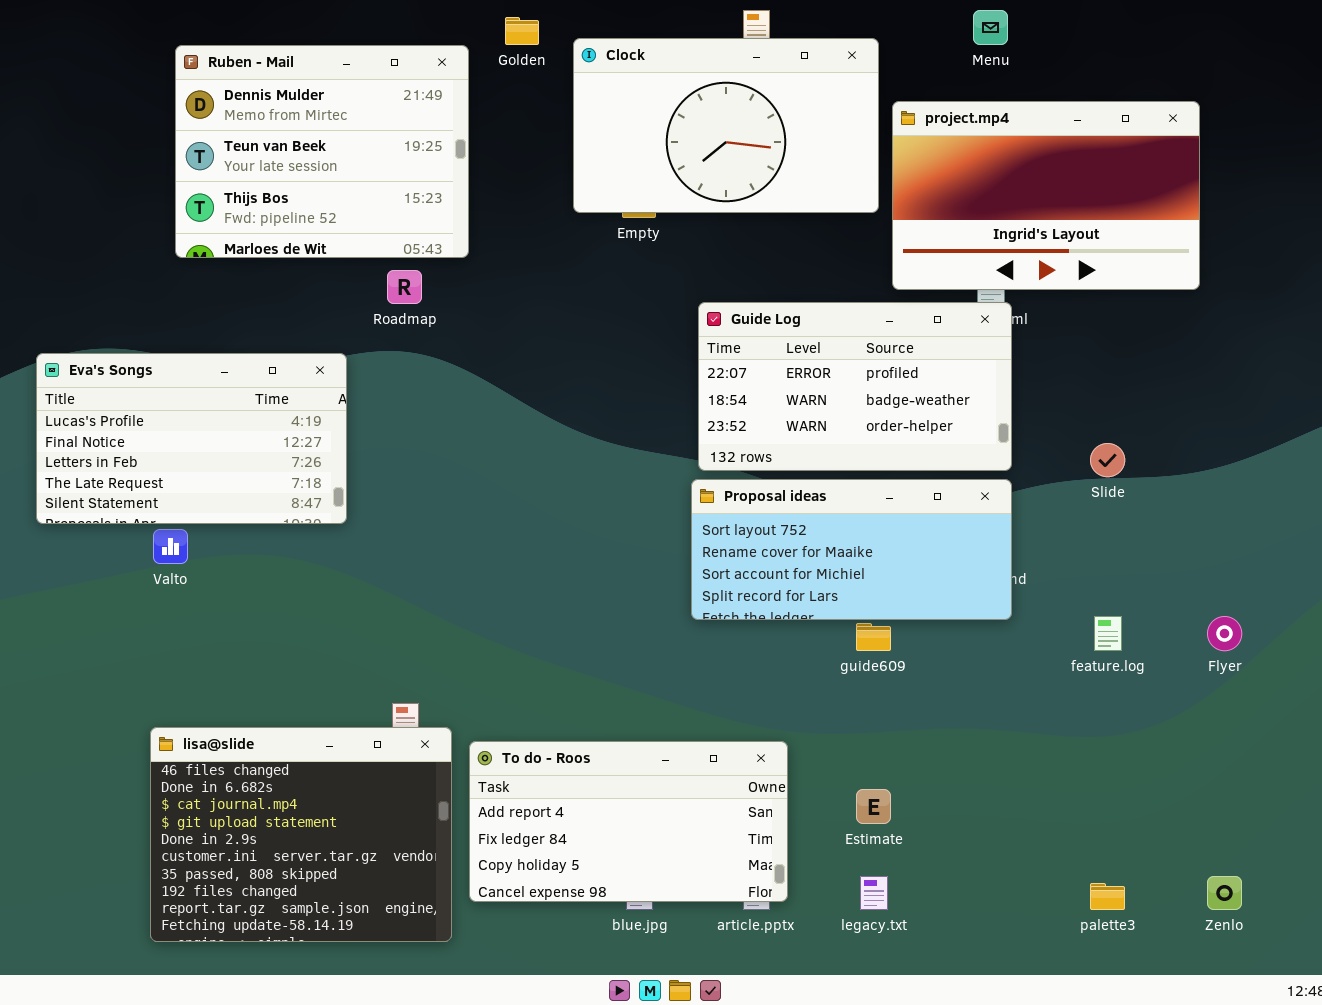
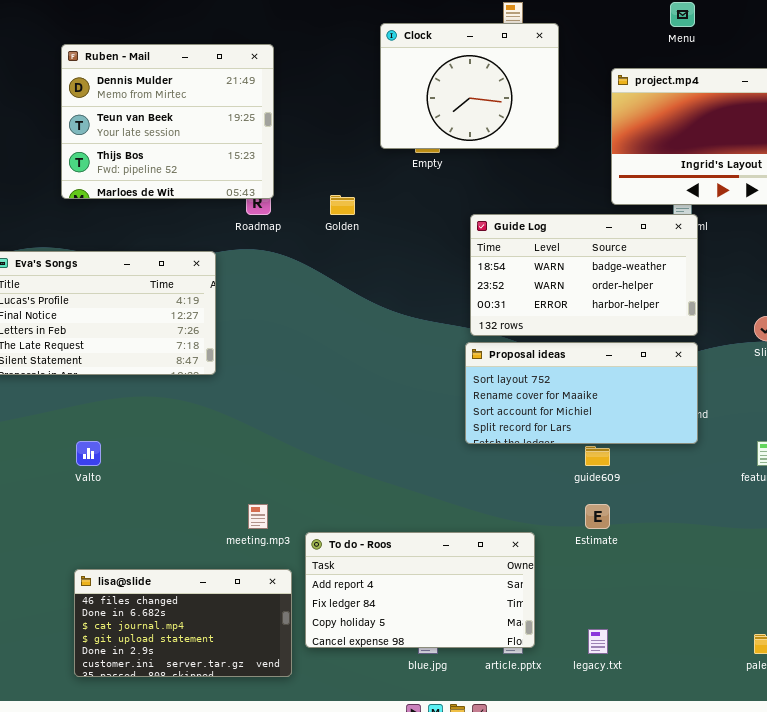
Golden: [505,17,539,45] -> [330,195,355,215], moved
Clock: [573,38,879,213] -> [380,23,559,149], resized
Ruben - Mail: [175,45,469,258] -> [61,44,274,199], moved
Guide Log: [698,302,1012,471] -> [470,214,698,336], scrolled down 1 row
Valto: [153,529,188,564] -> [76,441,101,466], moved
lisa@slide: [150,727,452,942] -> [74,569,292,677], resized
Estimate: [856,789,891,824] -> [585,504,610,529], moved

